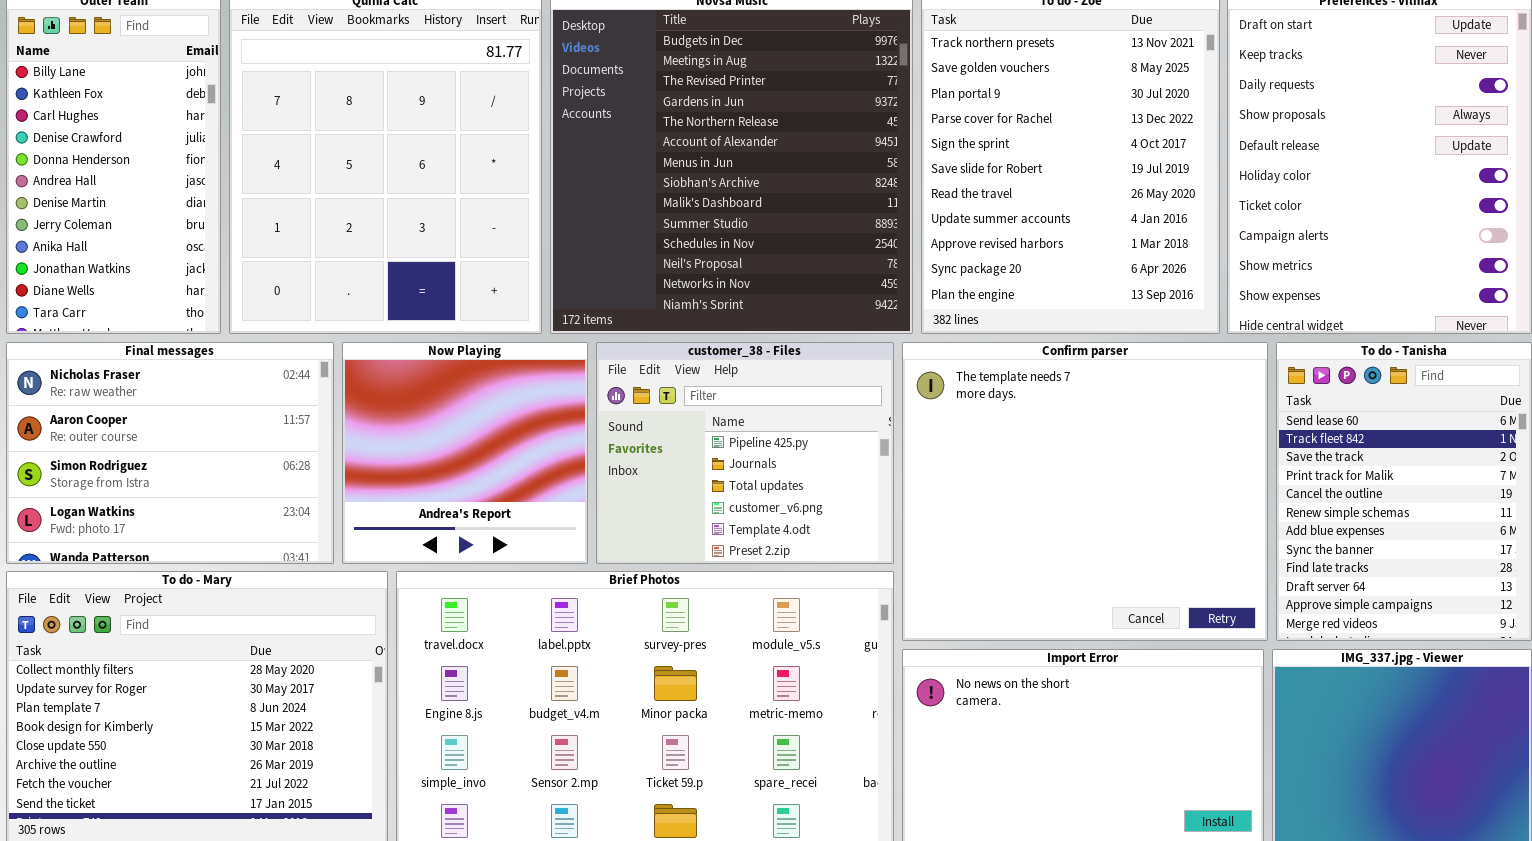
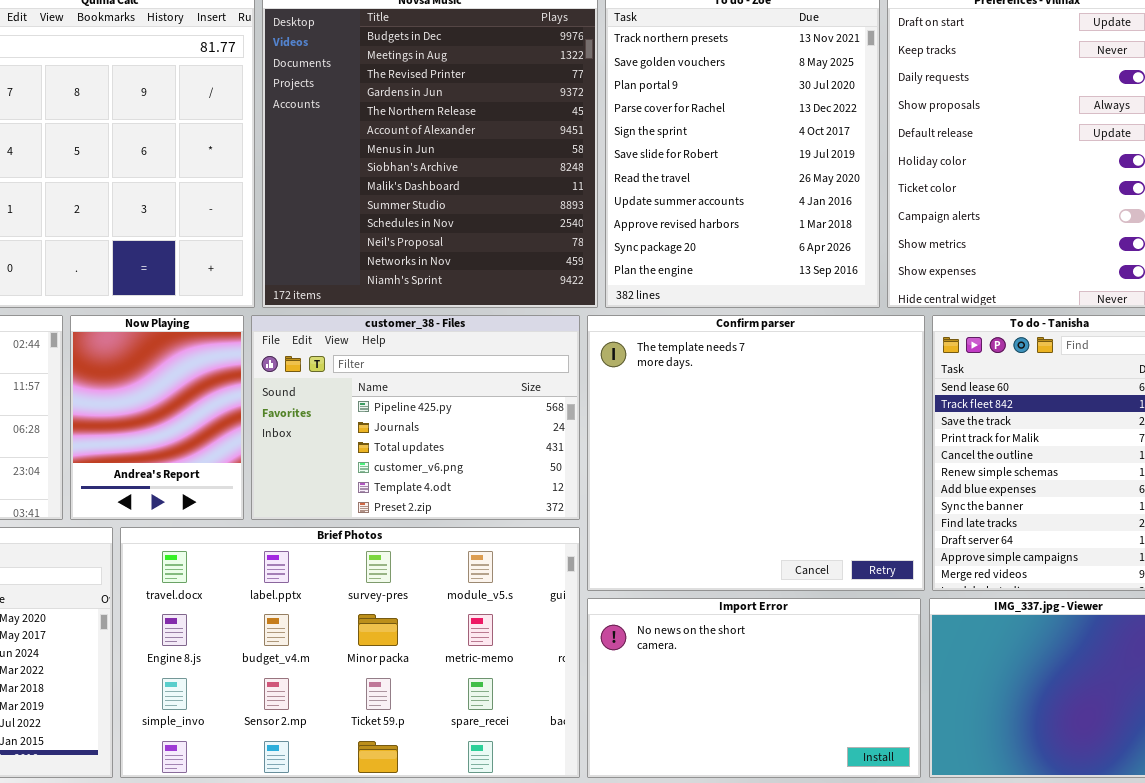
Now Playing: [342,342,588,564] -> [70,315,244,520], resized
customer_38 - Files: [596,342,894,564] -> [251,315,580,520], resized

